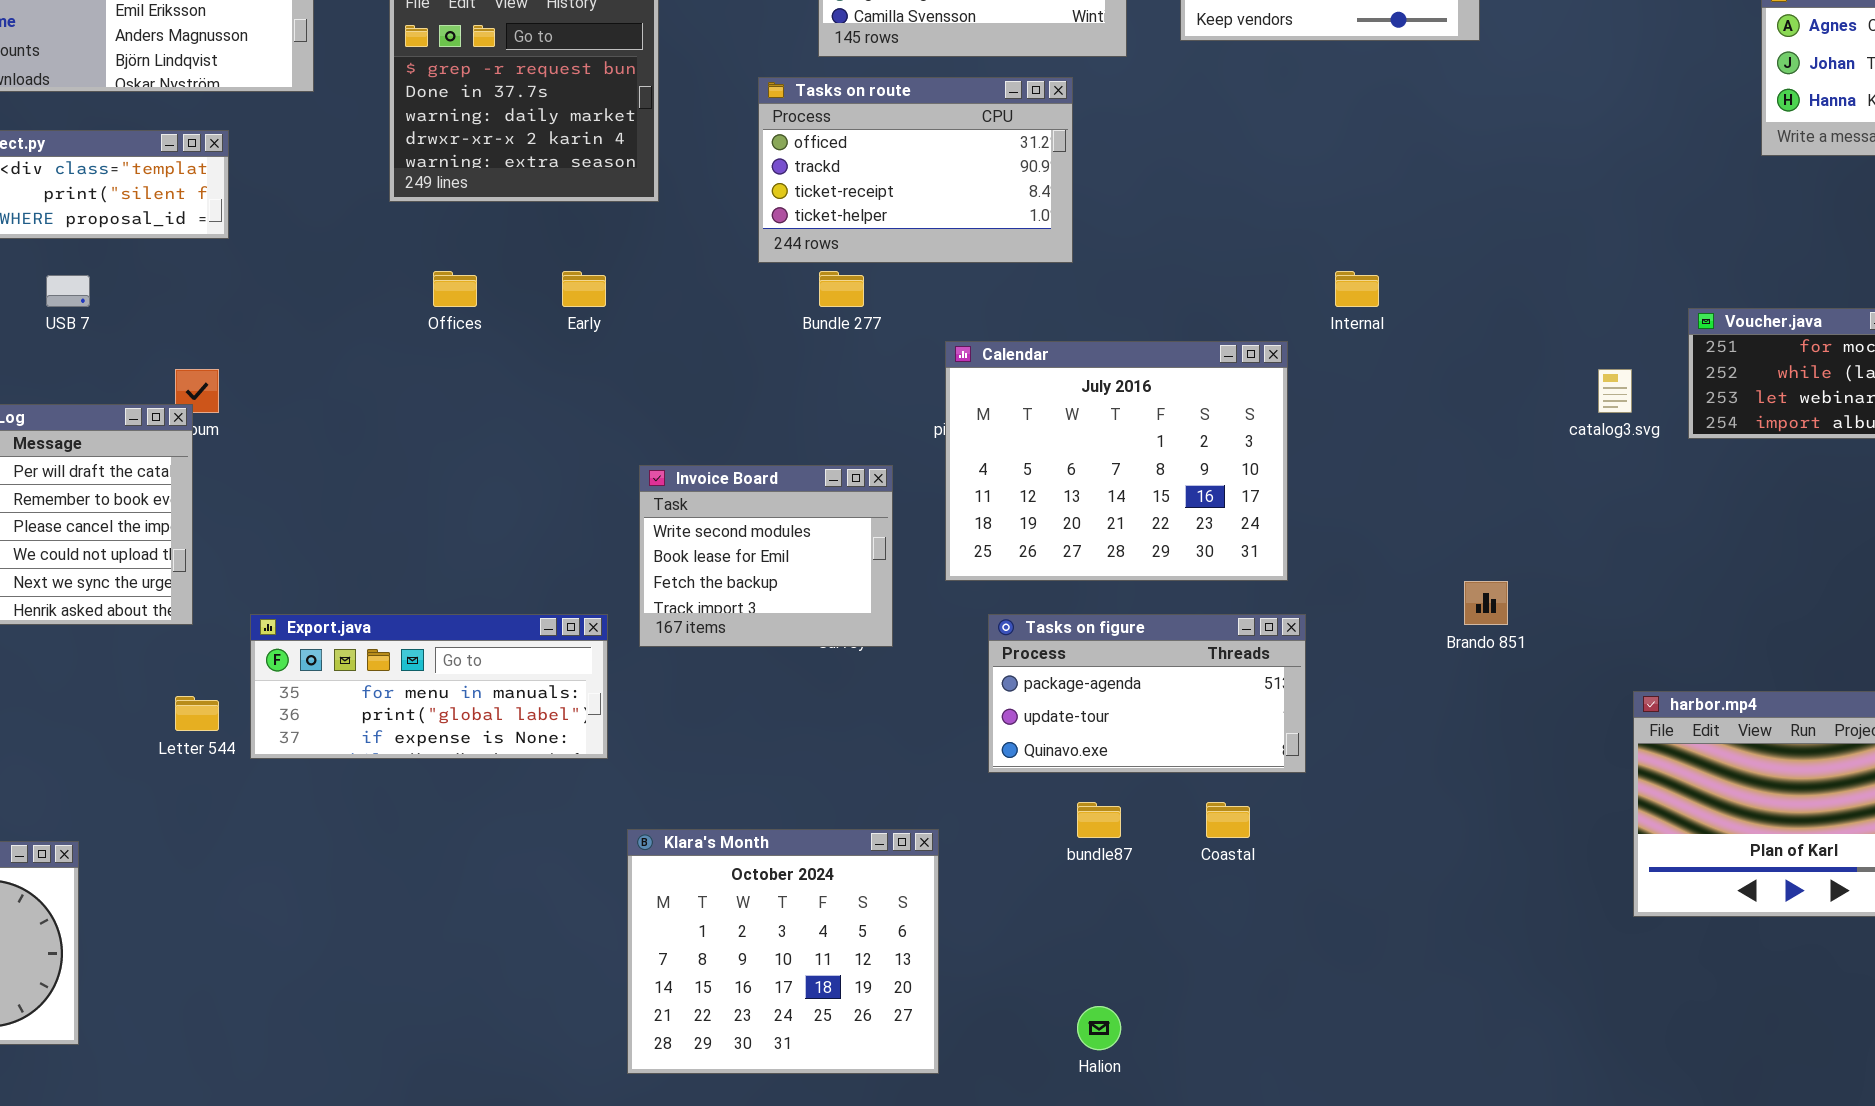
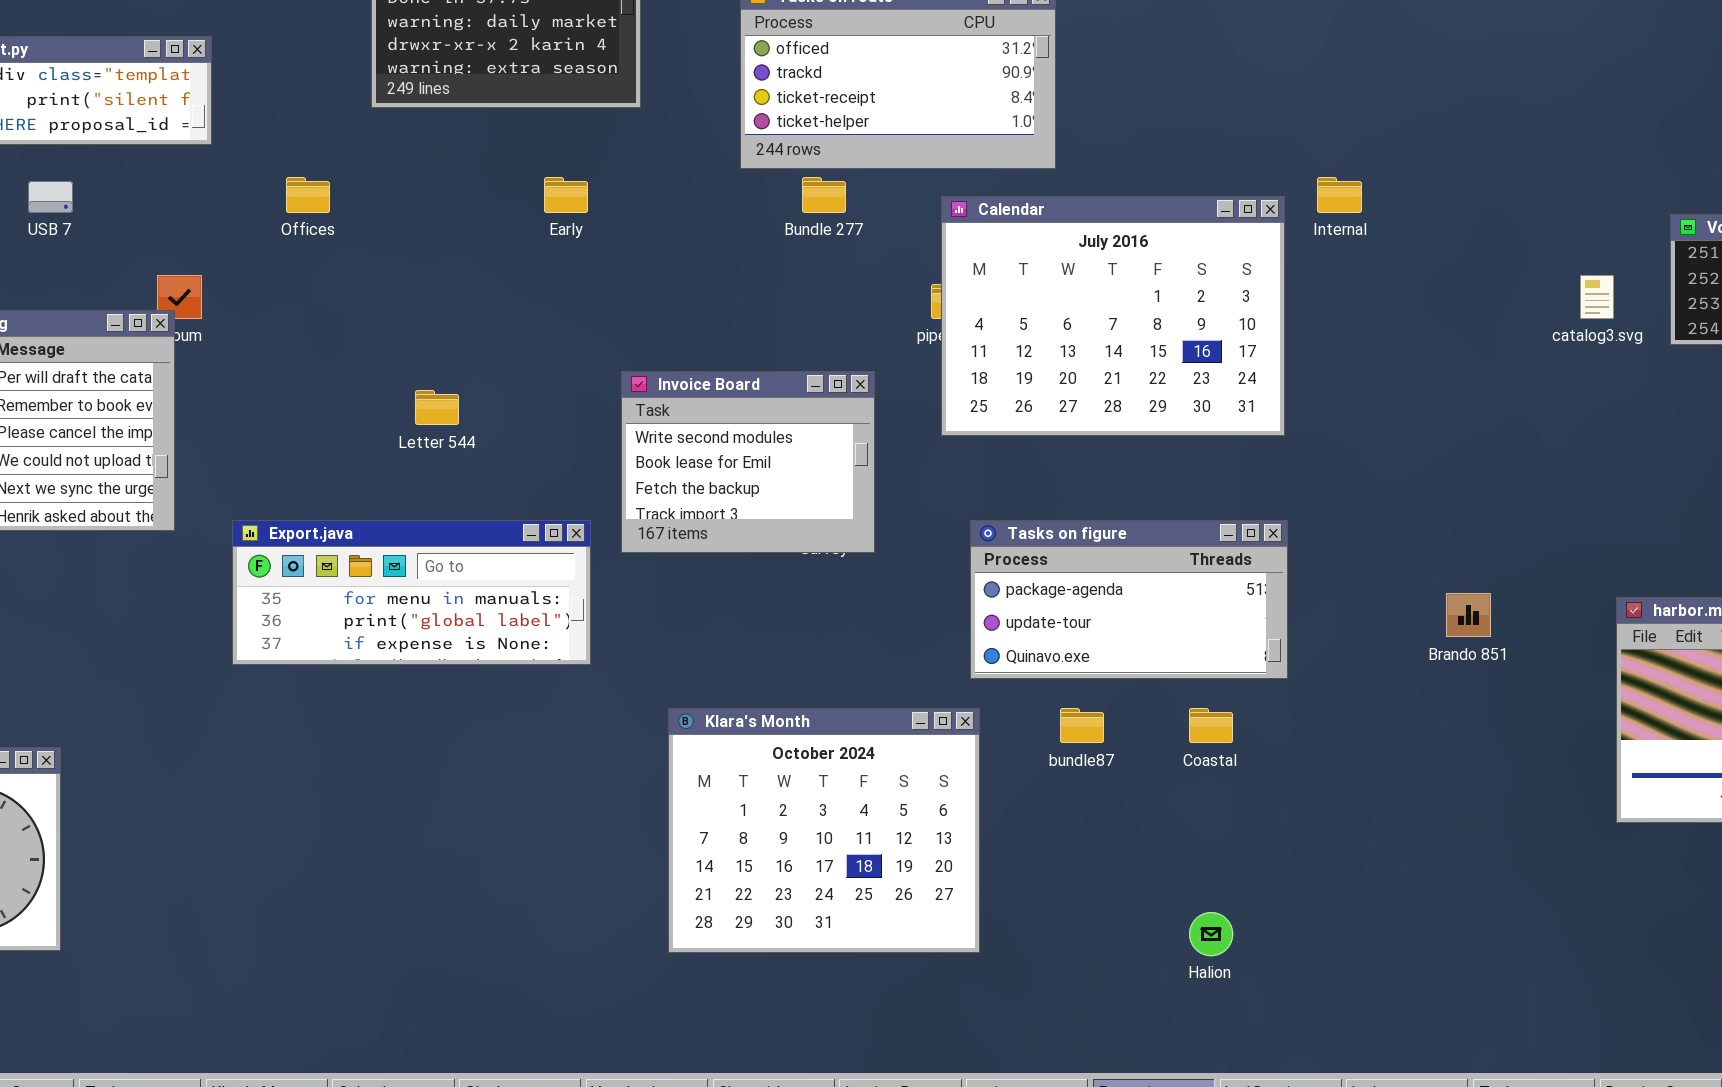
Offices: [433,271,477,307] -> [286,177,330,213], moved
Calendar: [945,341,1288,581] -> [941,196,1285,436], moved
Brando 851: [1464,581,1508,625] -> [1446,593,1491,637], moved
Letter 544: [175,696,219,731] -> [415,390,459,425], moved
Klara's Month: [627,829,939,1074] -> [668,708,980,953], moved
Halion: [1077,1006,1121,1050] -> [1189,912,1233,956], moved

